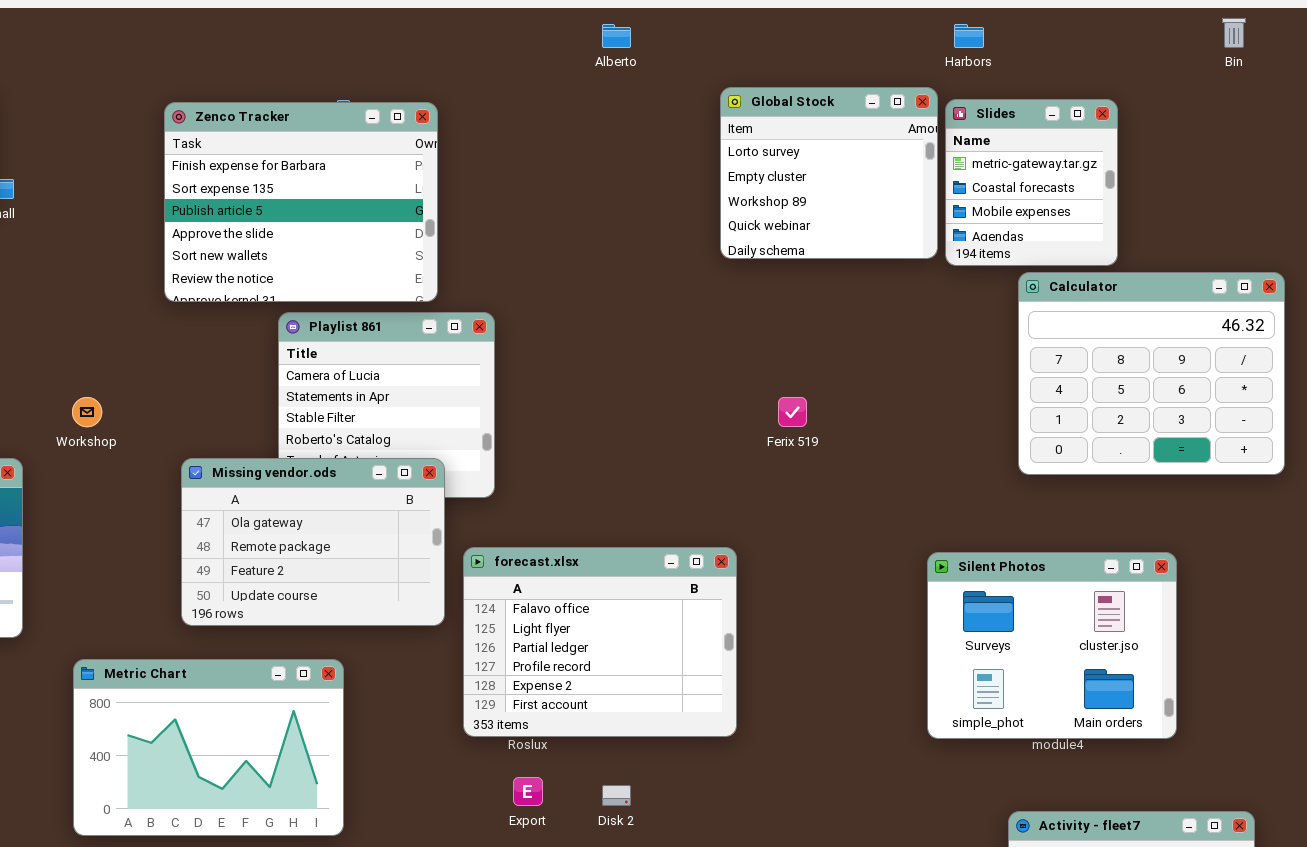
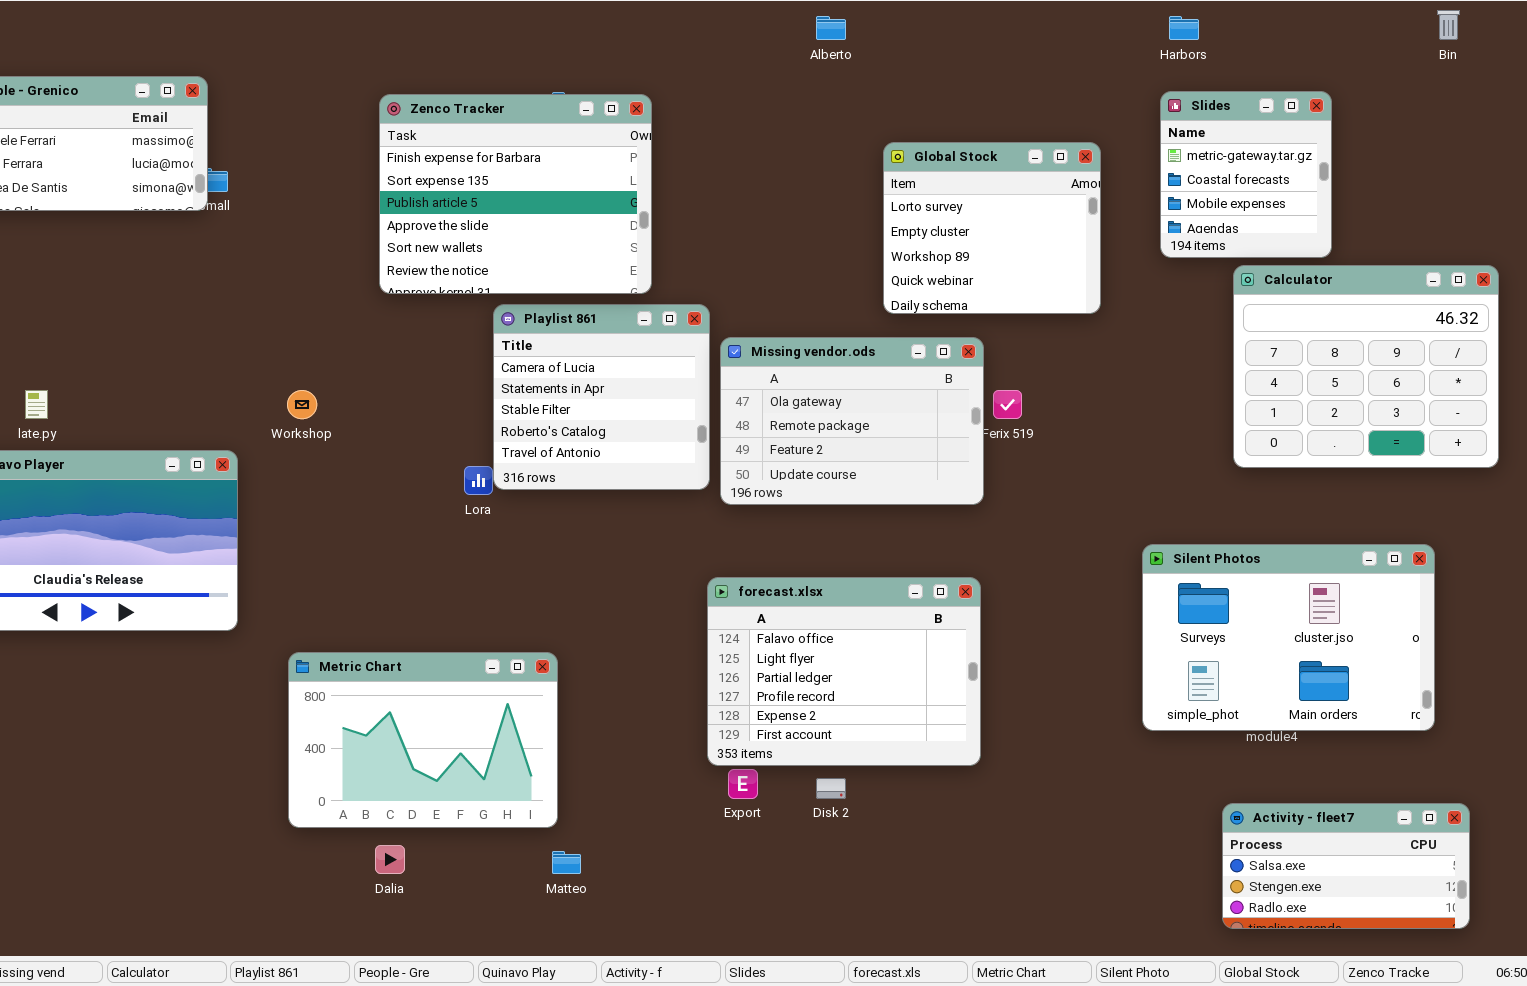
Global Stock: [720,87,938,259] -> [883,142,1101,314], moved
Missing vendor.ods: [181,458,445,626] -> [720,337,984,505], moved
forecast.xlsx: [463,547,737,737] -> [707,577,981,766], moved
Silent Photos: [927,552,1177,739] -> [1142,544,1435,731], resized

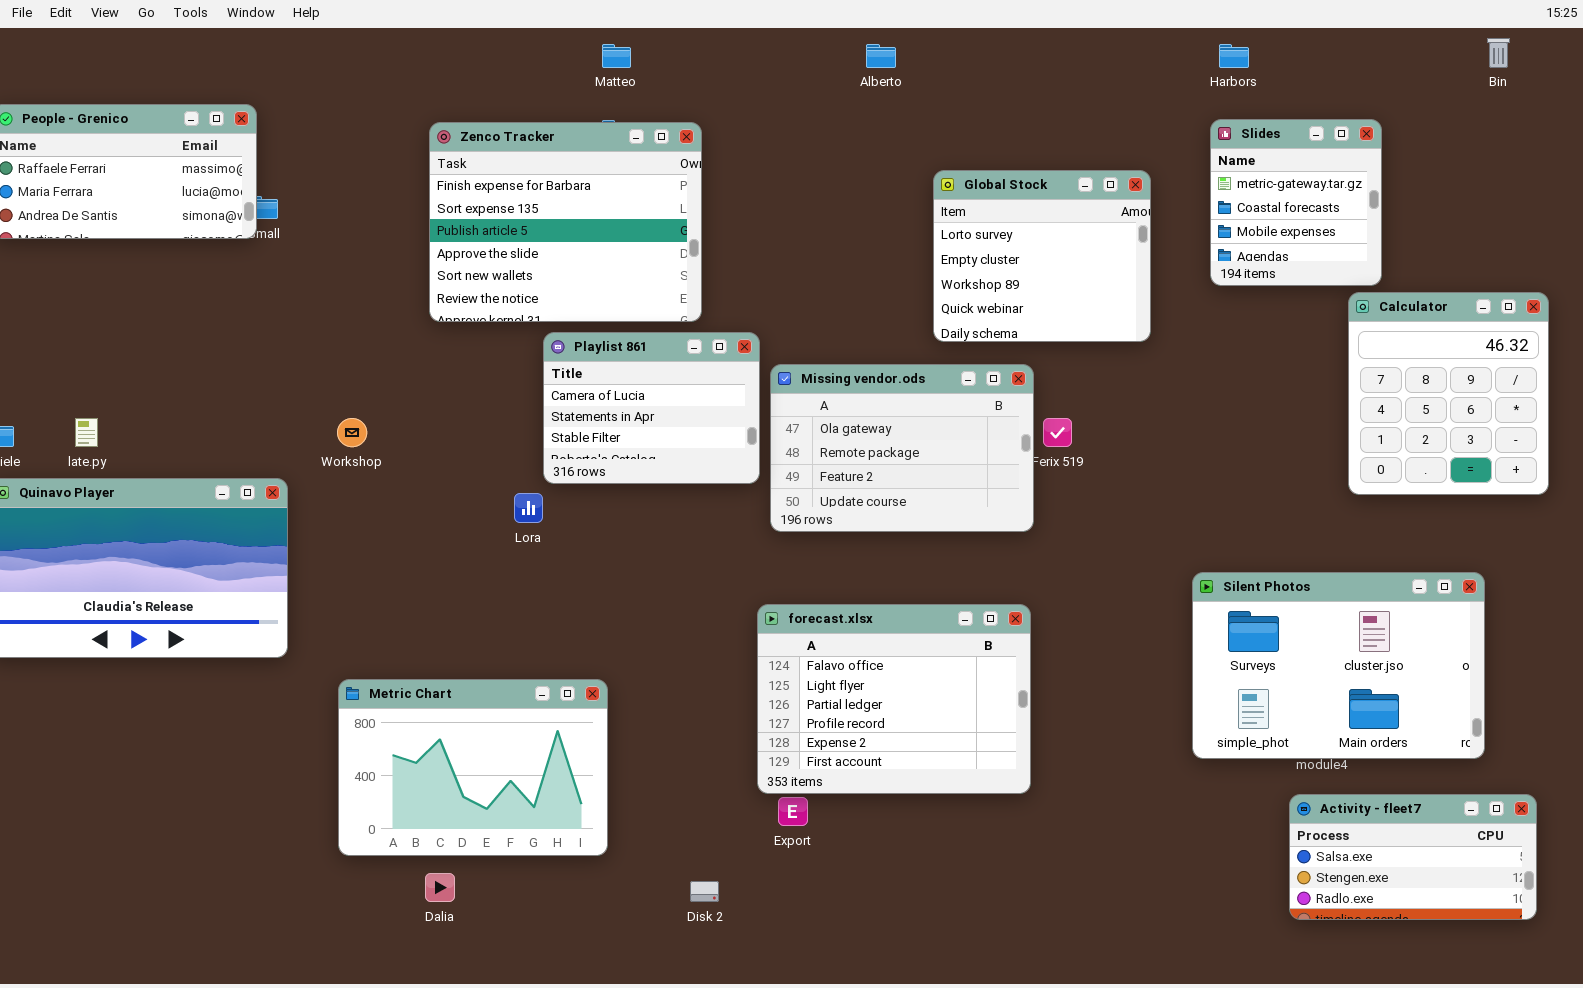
Calculator: [1233,265,1499,468] -> [1348,292,1549,495], resized
Playlist 861: [493,304,710,490] -> [543,332,760,484], resized
Disk 2: [816,778,846,799] -> [690,881,719,902], moved
Activity - fleet7: [1222,803,1470,929] -> [1289,794,1537,920], moved
Matteo: [552,851,581,874] -> [602,44,631,68], moved

